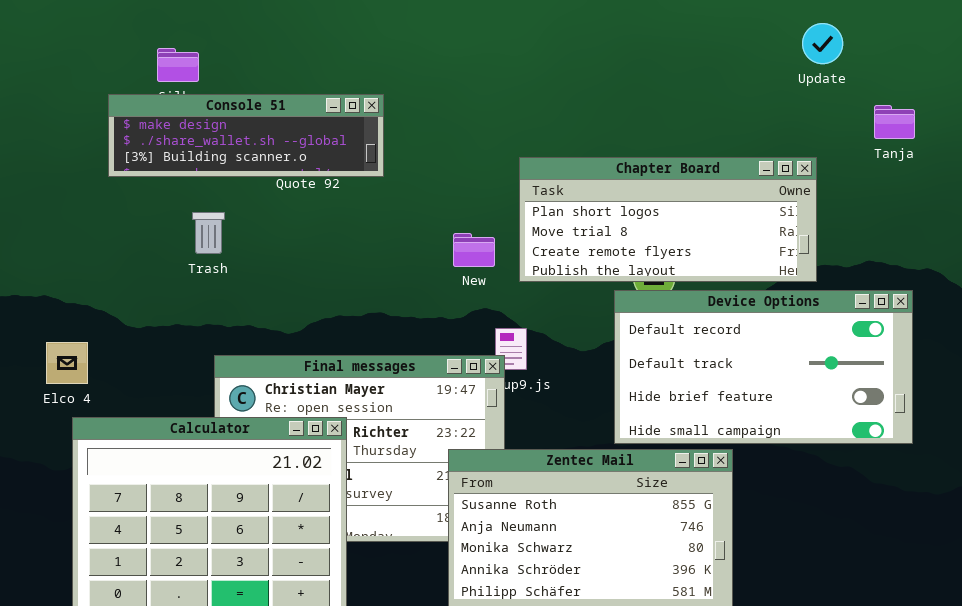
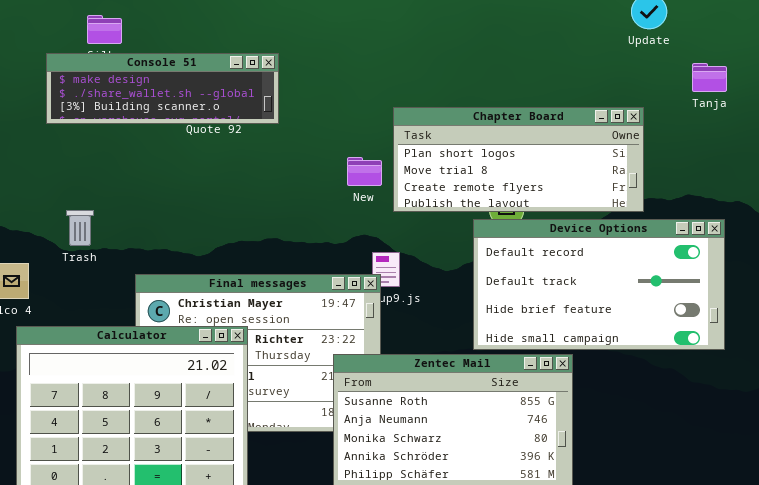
Trash: [192,212,225,254] -> [66,210,94,246], moved
New: [453,233,495,267] -> [347,157,382,186], moved

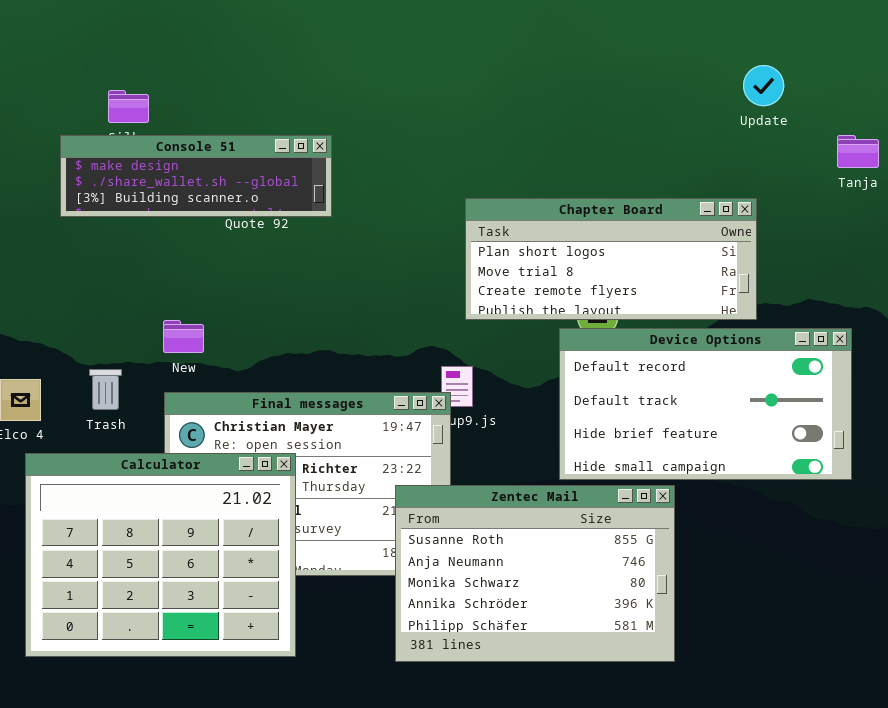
Tanja: [692,63,727,92] -> [837,135,879,168], moved
New: [347,157,382,186] -> [163,320,204,353], moved
Trash: [66,210,94,246] -> [89,369,122,410], moved

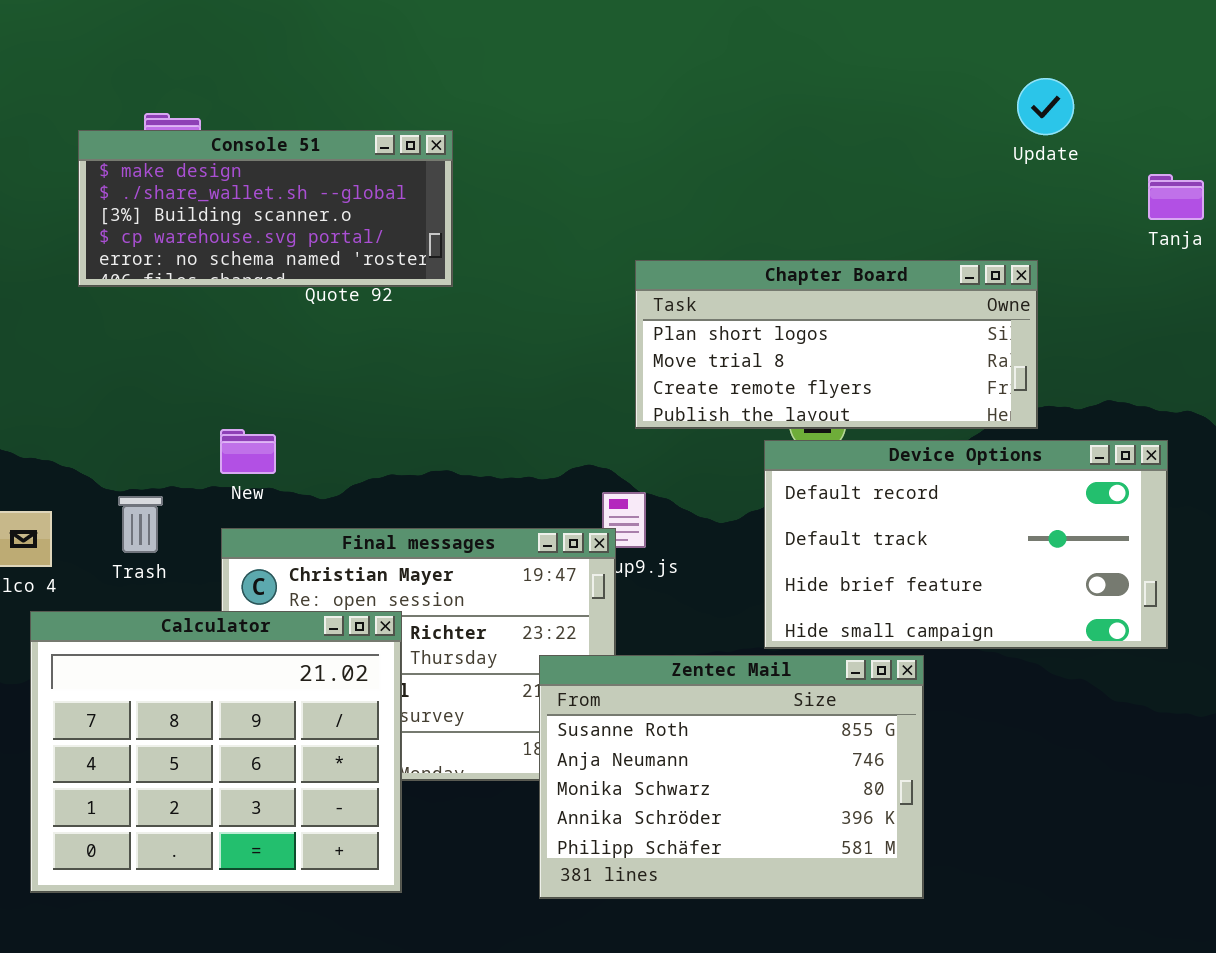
Console 51: [60,135,332,217] -> [78,130,453,287], resized

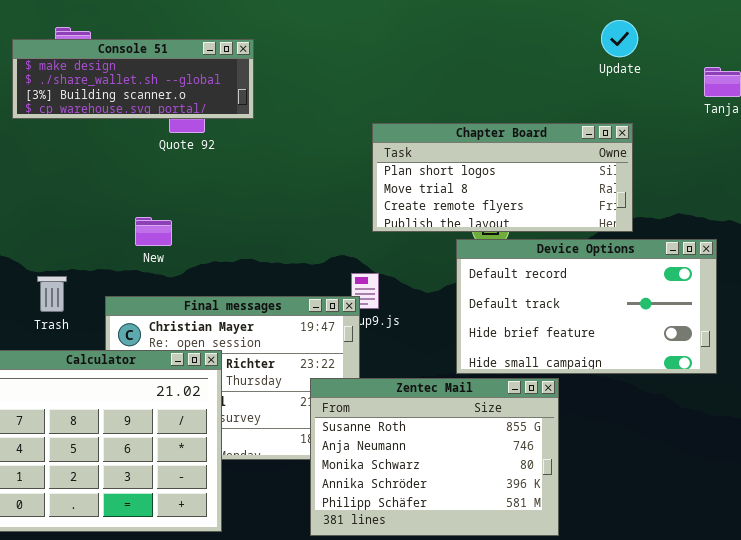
Update: [1017,78,1074,135] -> [601,20,638,57], moved
Console 51: [78,130,453,287] -> [12,39,254,119], resized
New: [220,429,276,474] -> [135,217,172,246], moved

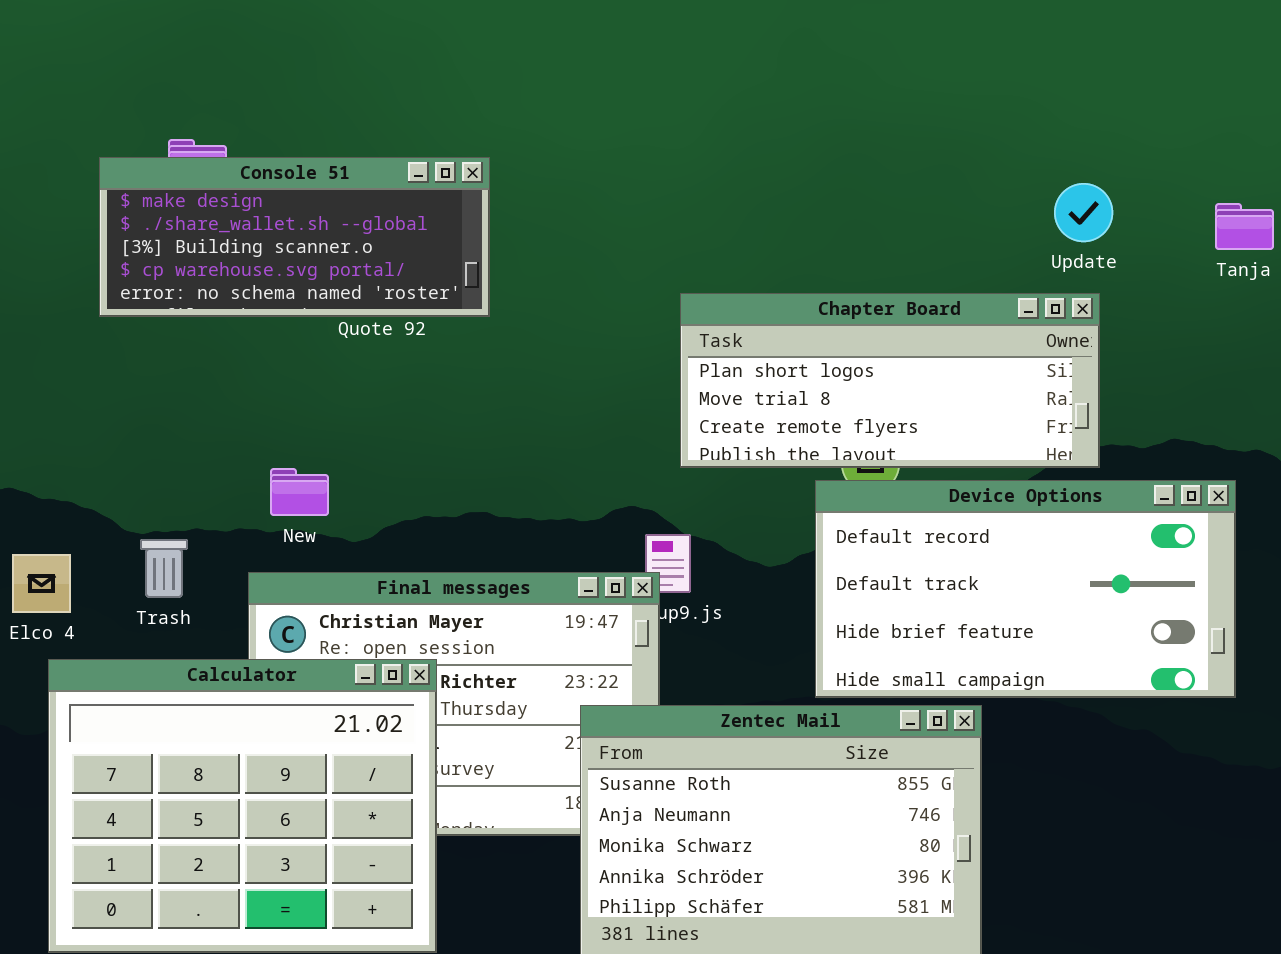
Update: [601,20,638,57] -> [1054,183,1113,242], moved
Console 51: [12,39,254,119] -> [99,157,490,317], resized
New: [135,217,172,246] -> [270,468,329,516], moved

